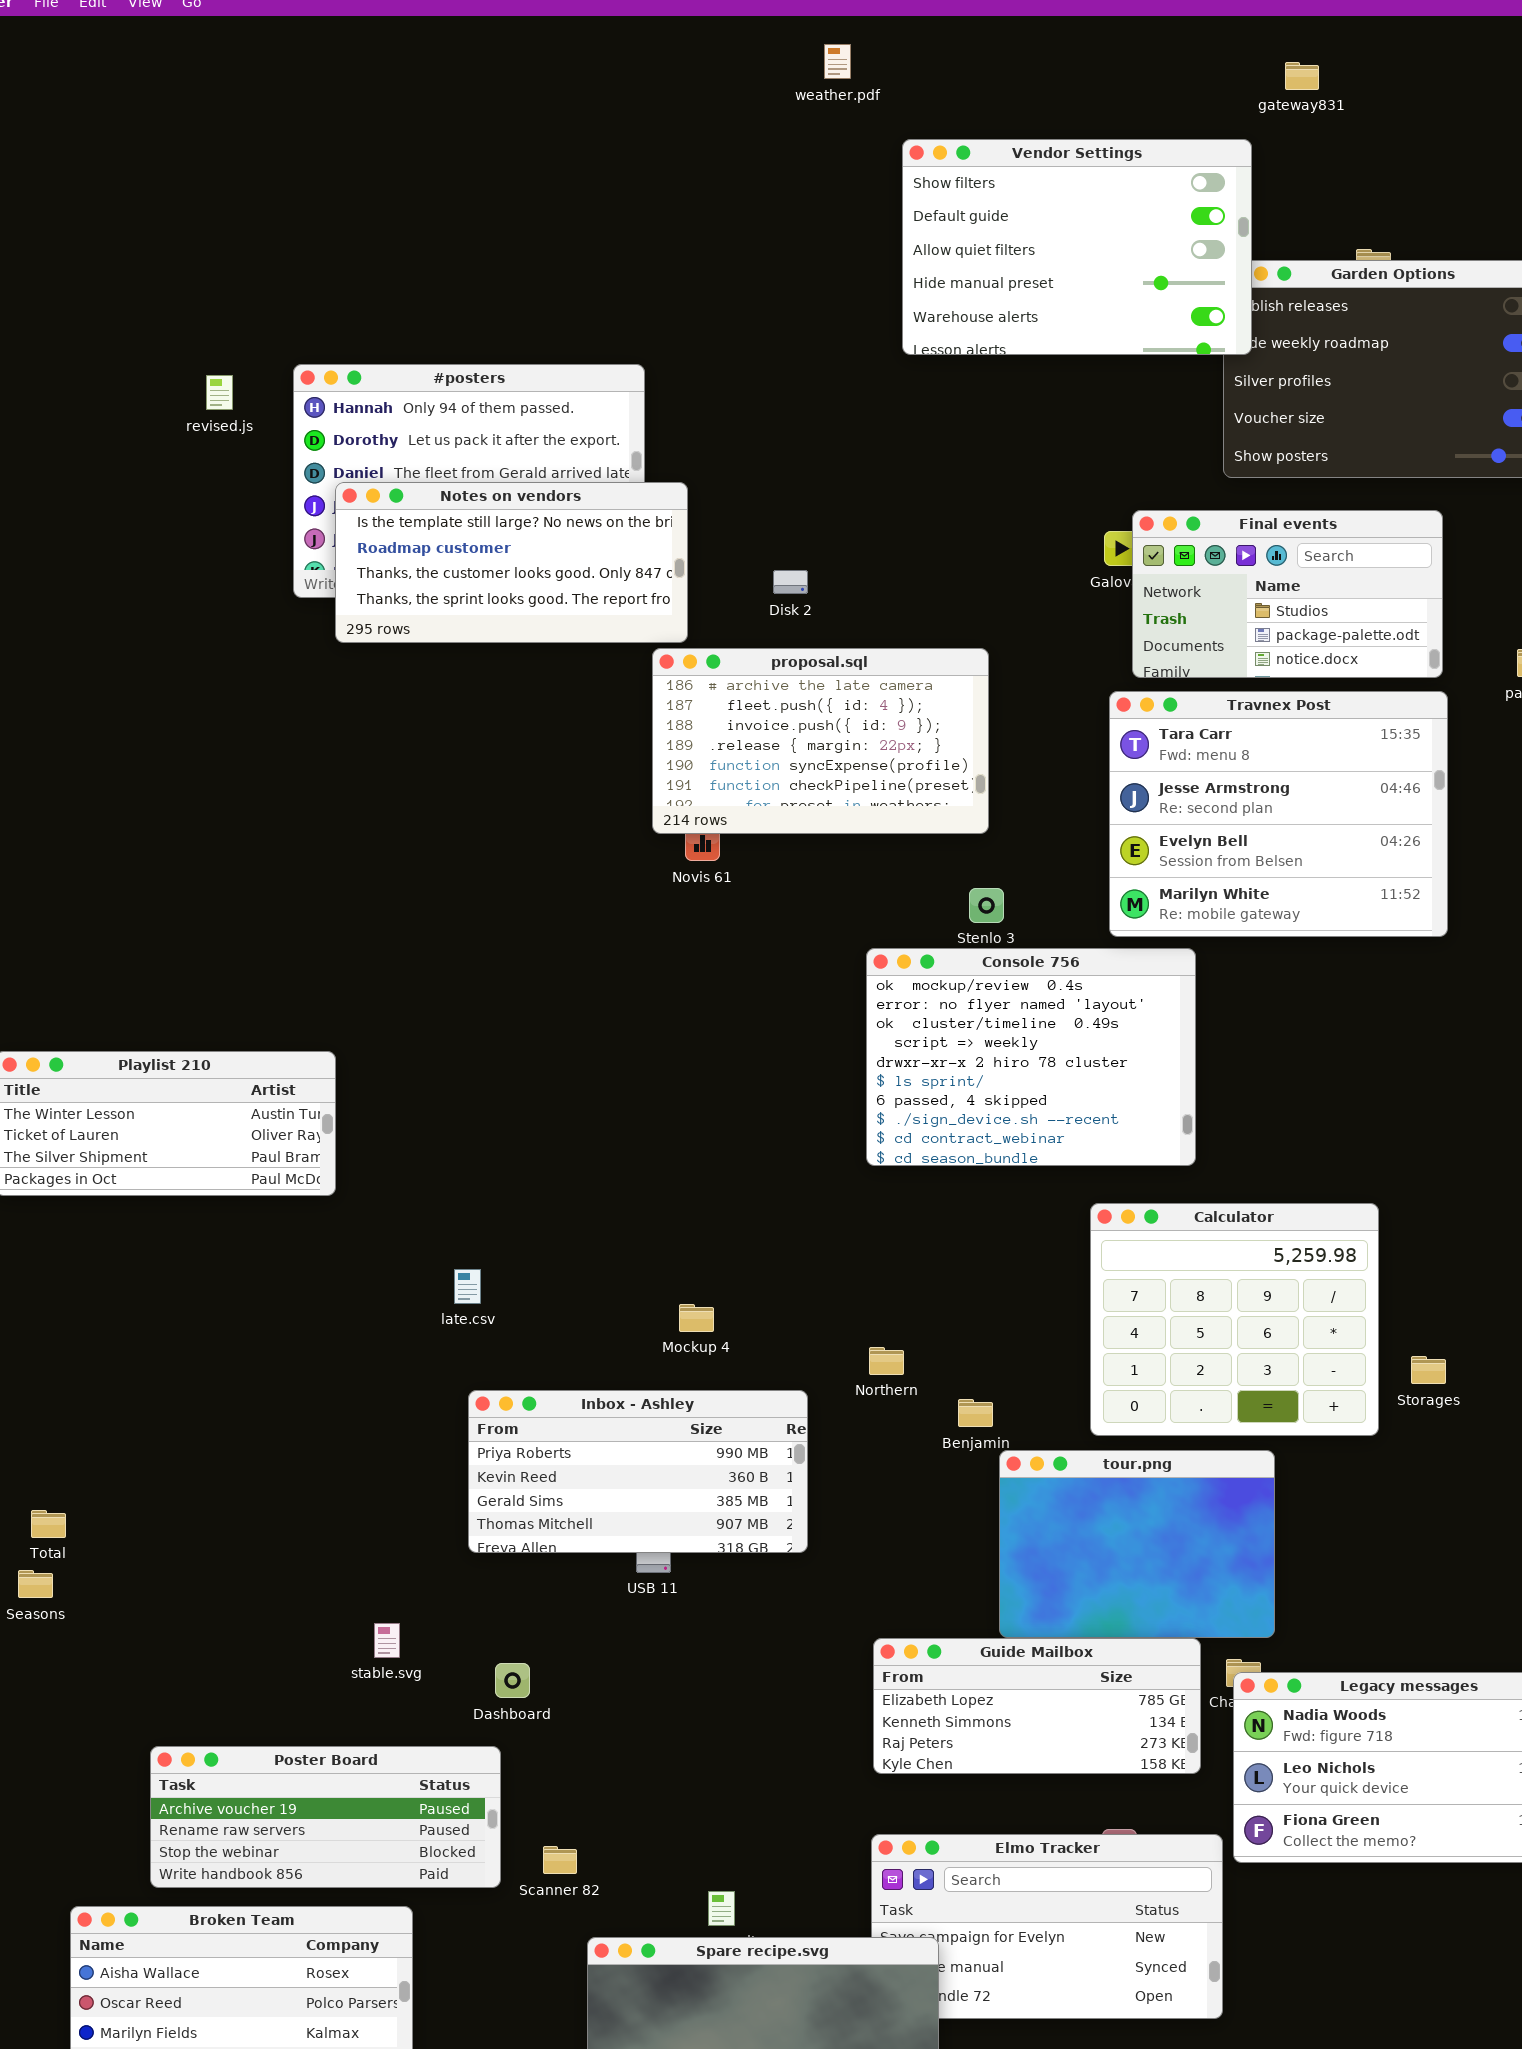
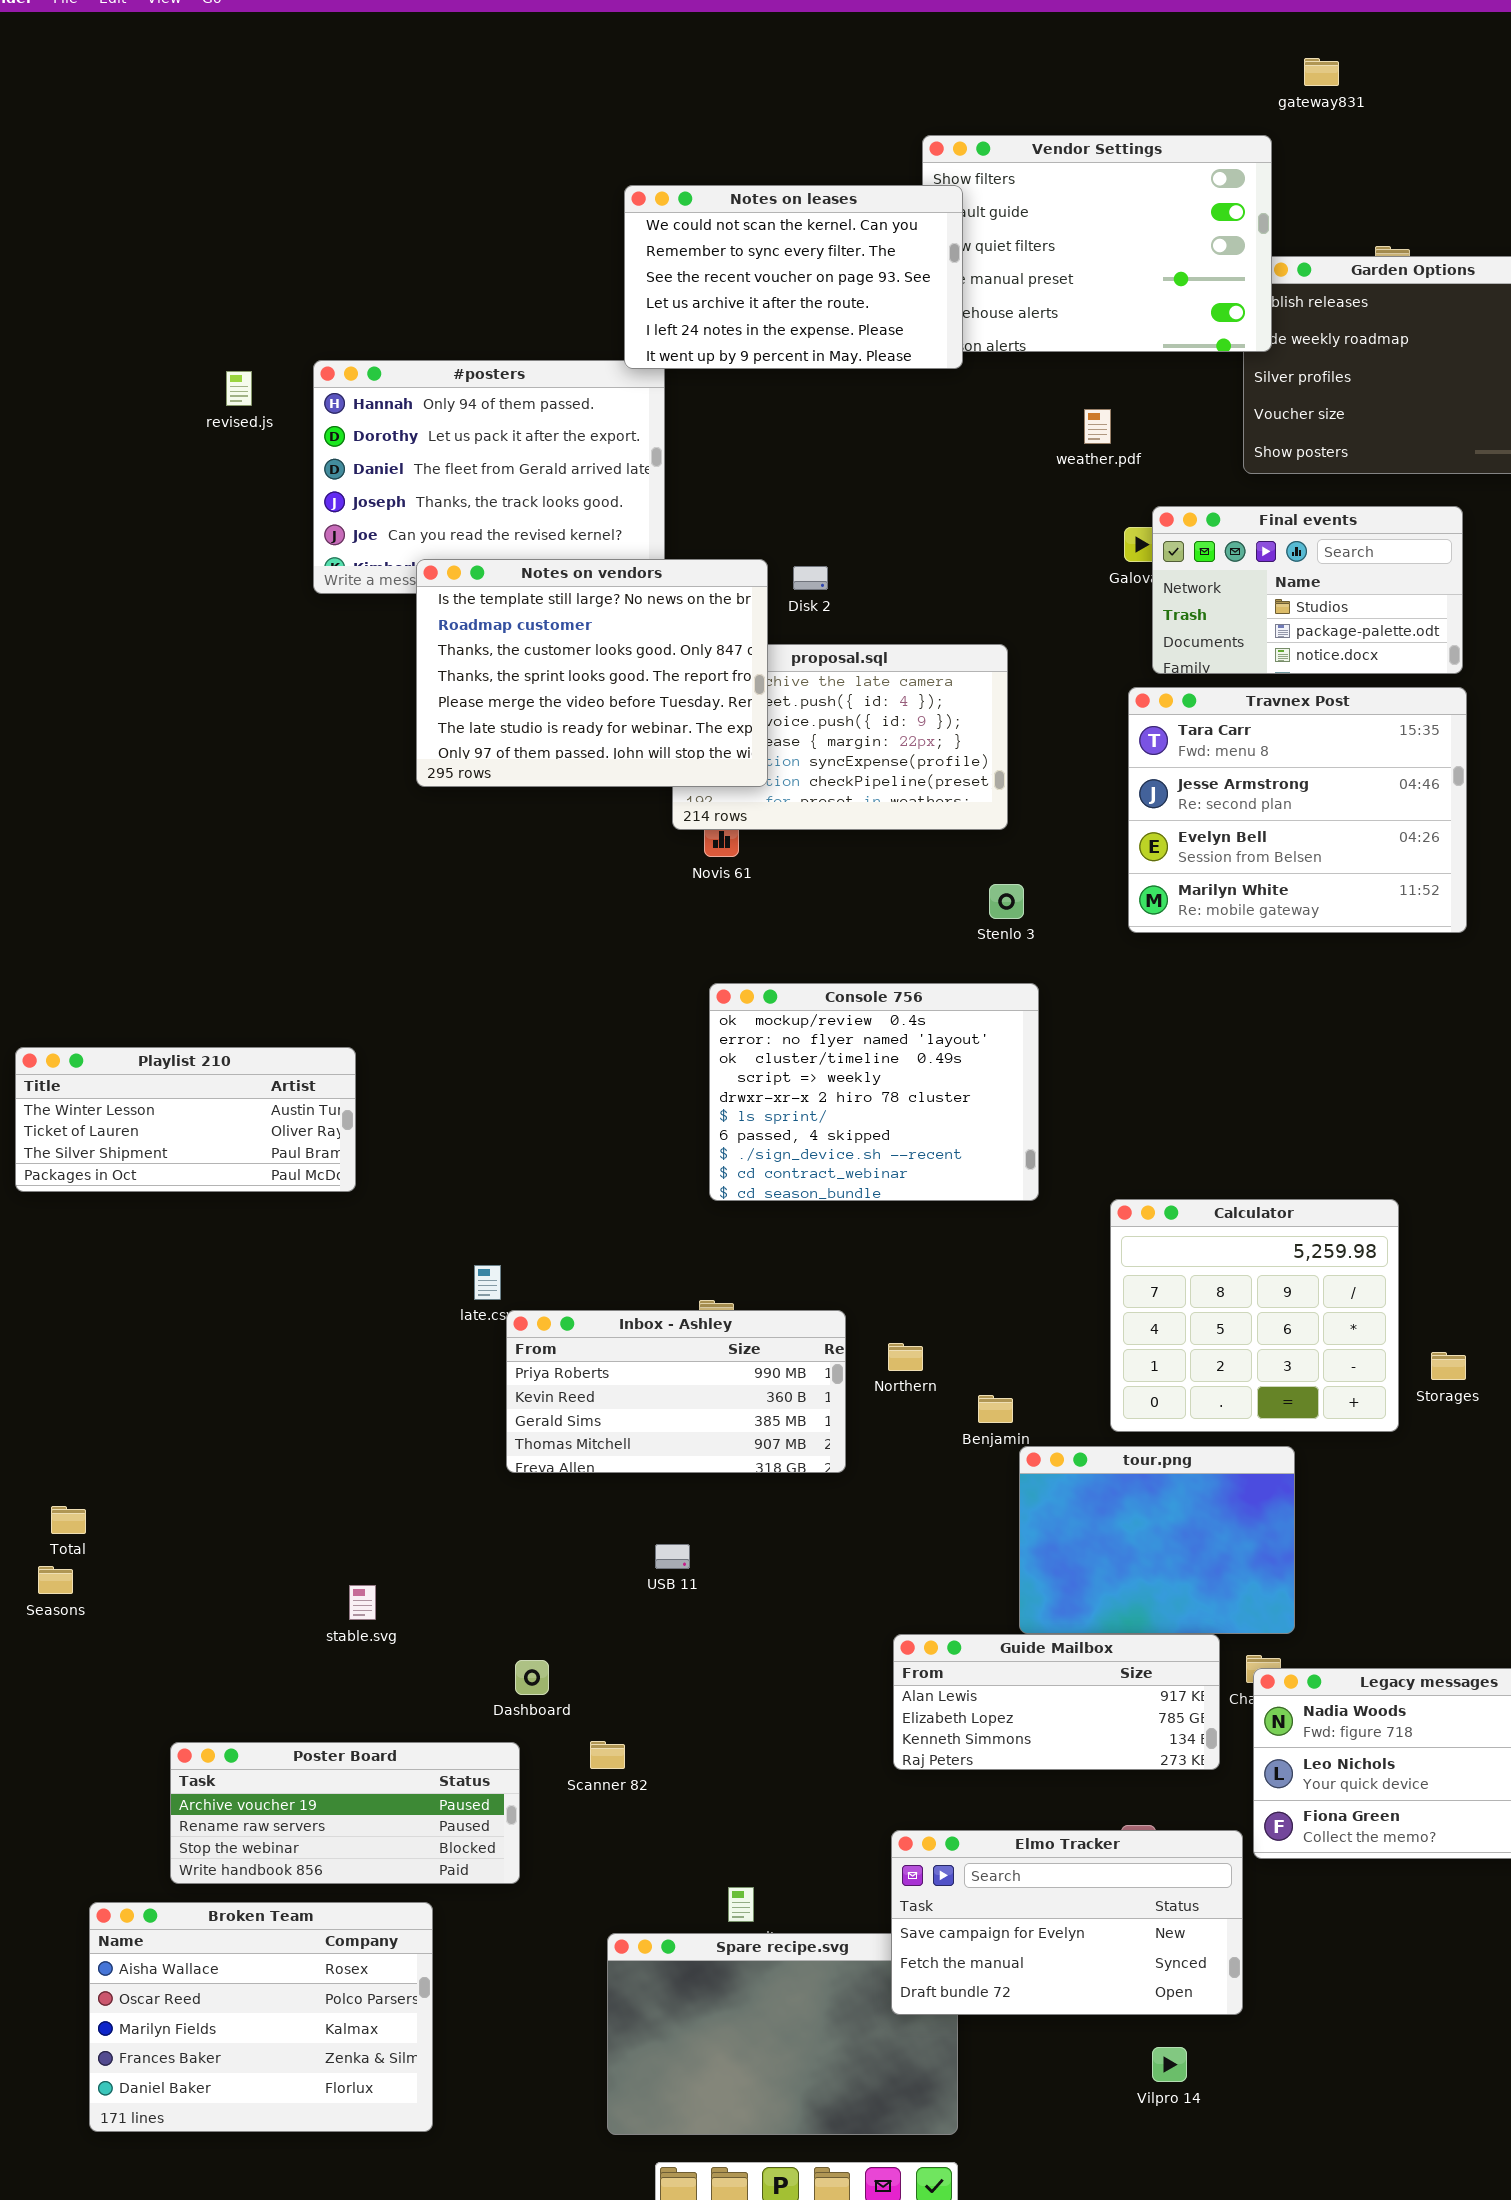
weather.pdf: [824,44,851,79] -> [1084,409,1111,444], moved
Notes on leases: none -> [624,185,963,369], opened
Notes on vendors: [335,482,688,643] -> [416,559,768,787], moved, resized
Console 756: [866,948,1196,1166] -> [709,983,1039,1201], moved
Inbox - Ashley: [468,1390,808,1553] -> [506,1310,846,1473], moved
stable.svg: [374,1623,400,1658] -> [349,1585,376,1620], moved
Guide Mailbox: [873,1638,1201,1774] -> [893,1634,1220,1770], scrolled up 1 row
Elmo Tracker: [871,1834,1223,2019] -> [891,1830,1243,2015], raised
Scanner 82: [543,1846,577,1874] -> [590,1741,625,1769], moved

